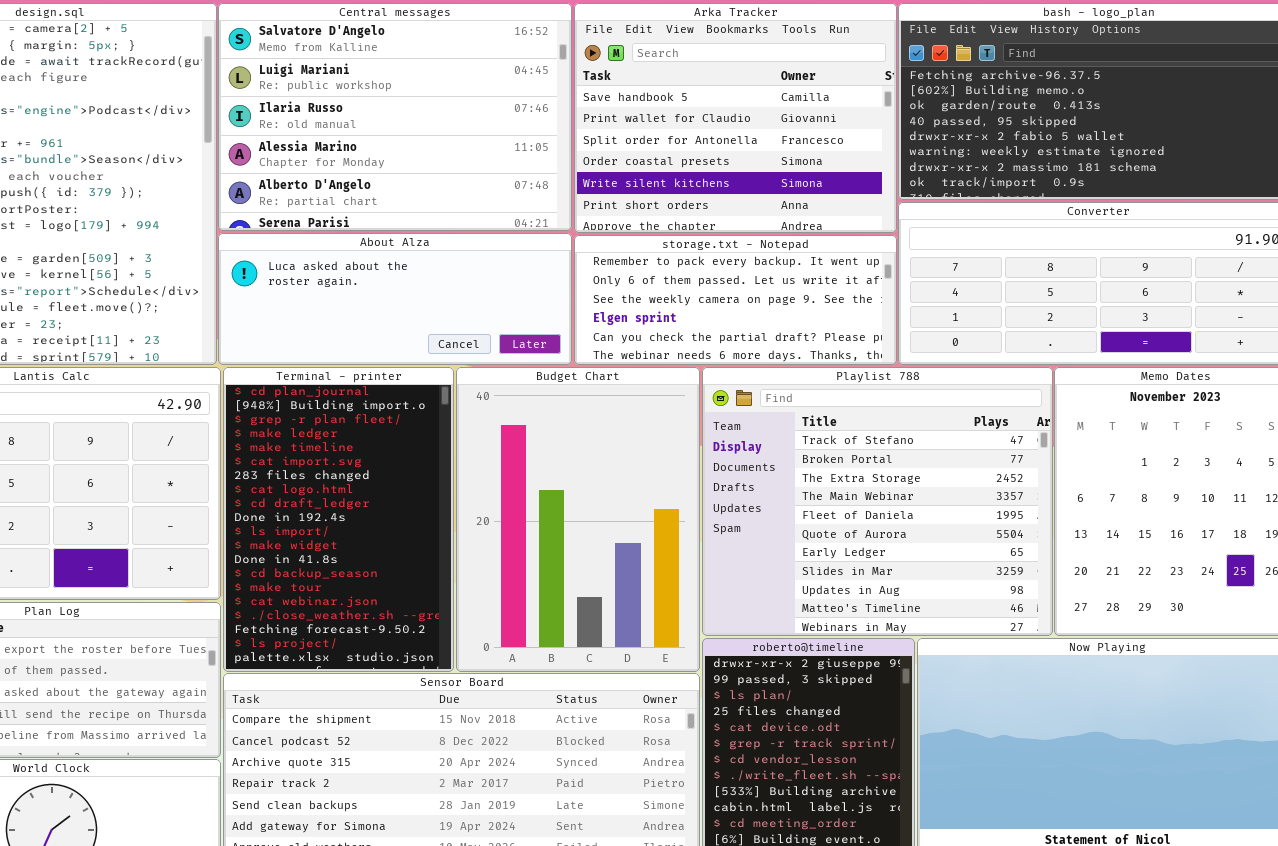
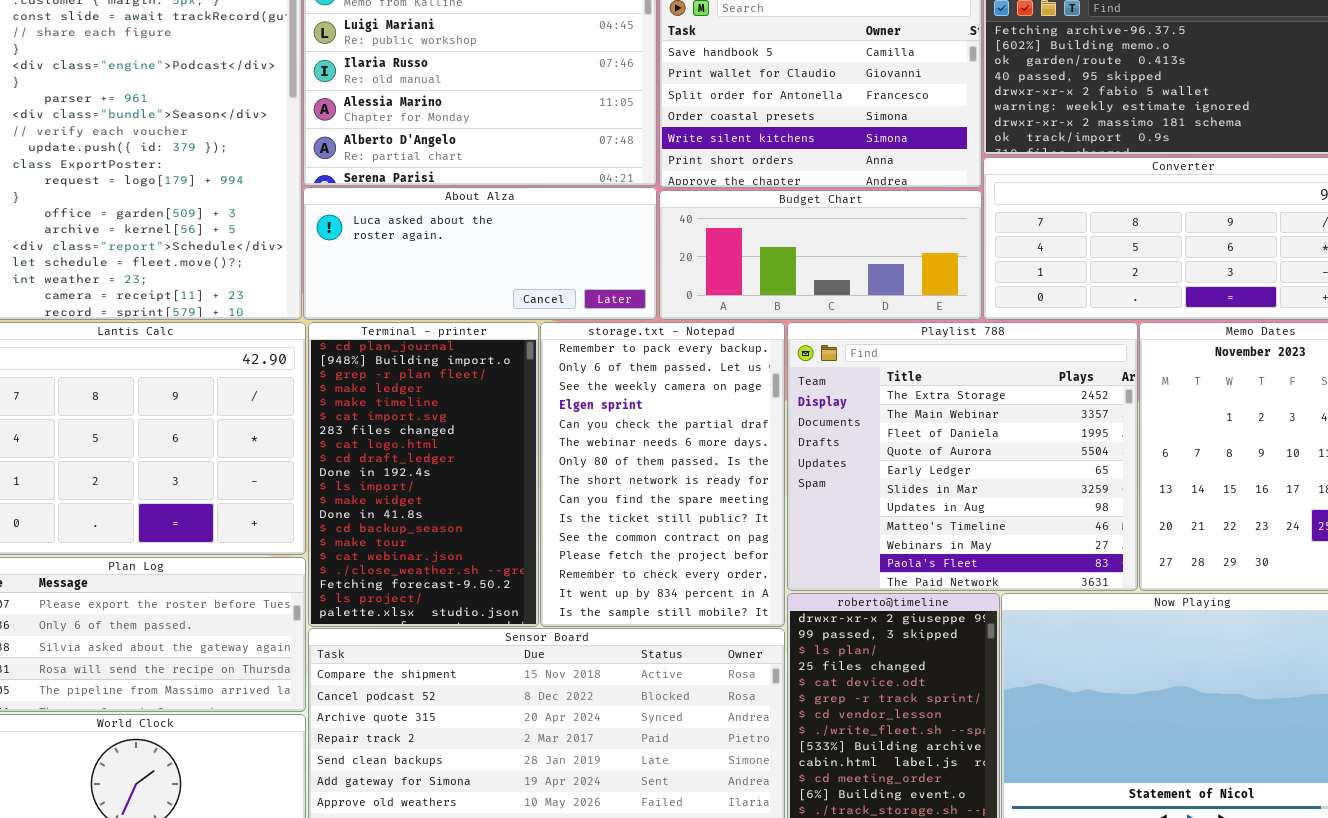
storage.txt - Notepad: [574,235,897,365] -> [540,322,785,627], moved, resized
Budget Chart: [456,367,700,672] -> [659,190,982,320], moved, resized
Playlist 788: [702,367,1053,636] -> [787,322,1138,591], scrolled down 2 rows

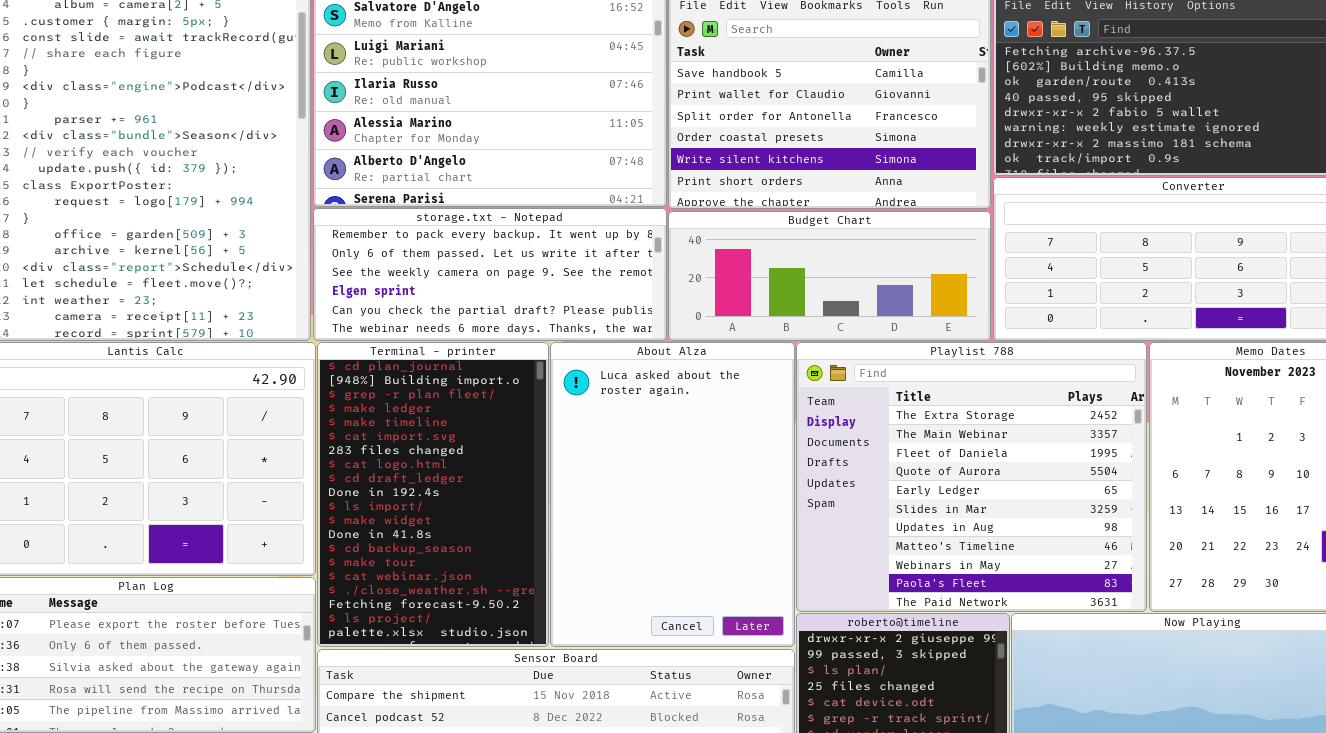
About Alza: [303,187,657,320] -> [550,342,795,647], moved, resized
storage.txt - Notepad: [540,322,785,627] -> [313,208,667,341], moved, resized

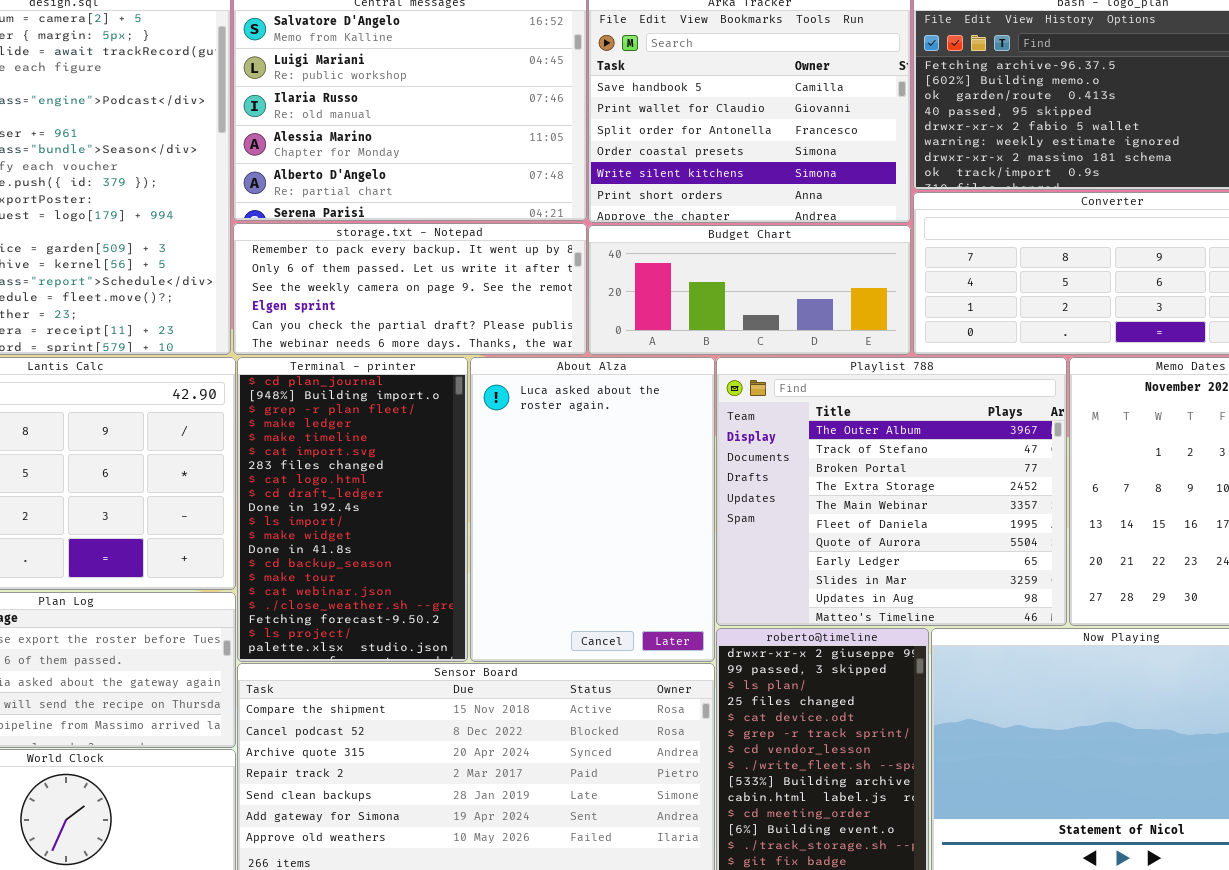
Playlist 788: [796,342,1147,612] -> [716,357,1067,626], scrolled up 3 rows

